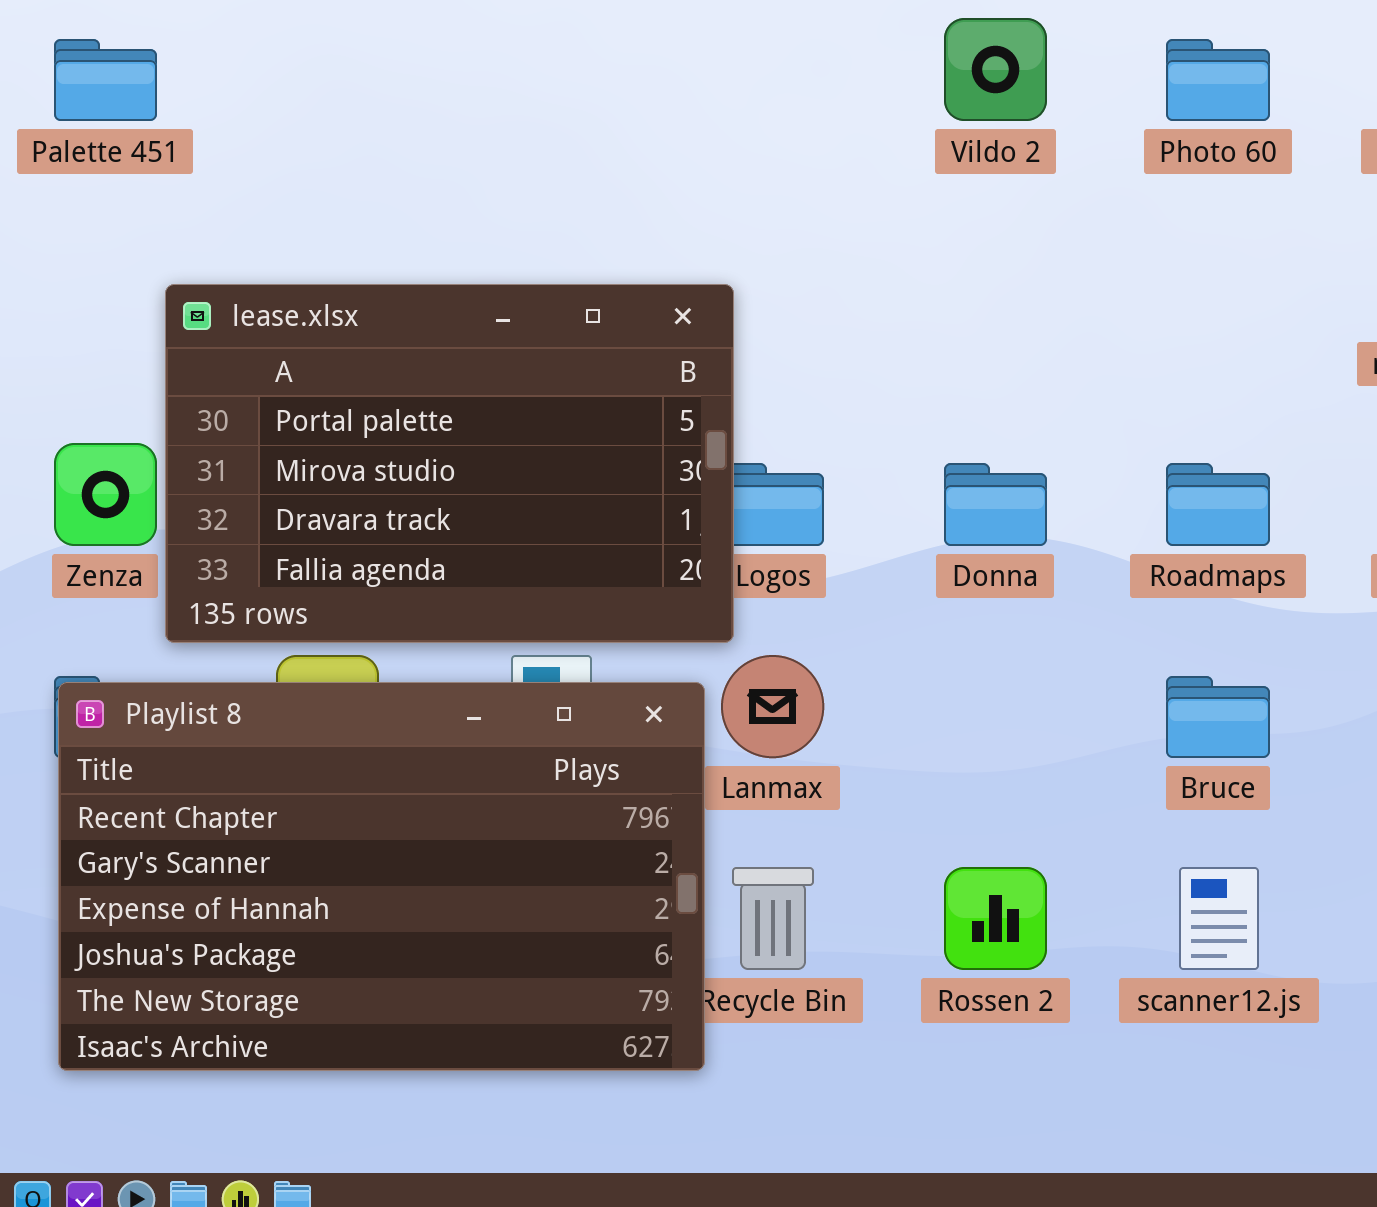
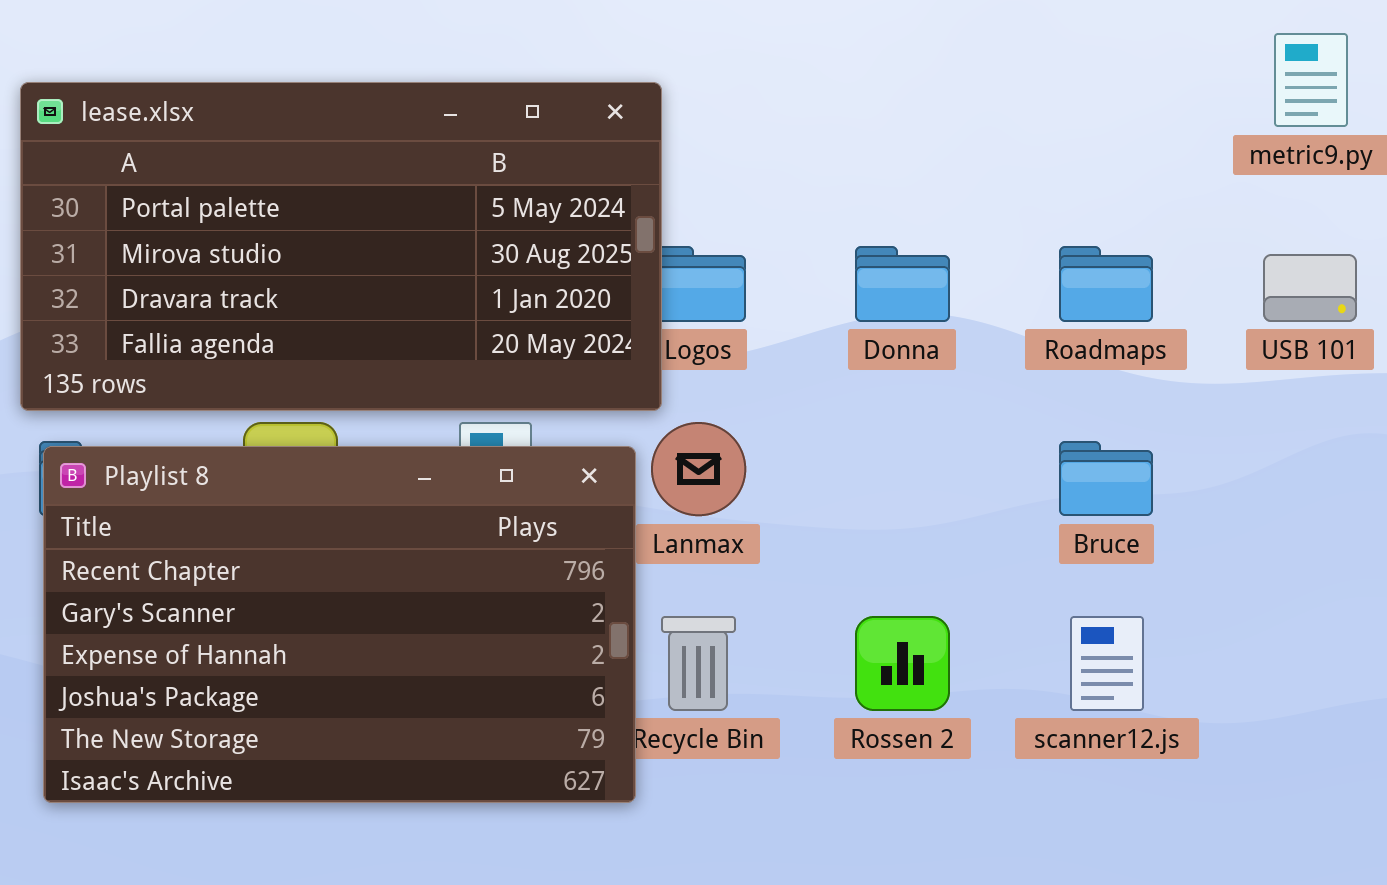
lease.xlsx: [165,284,734,643] -> [20,82,662,411], resized

